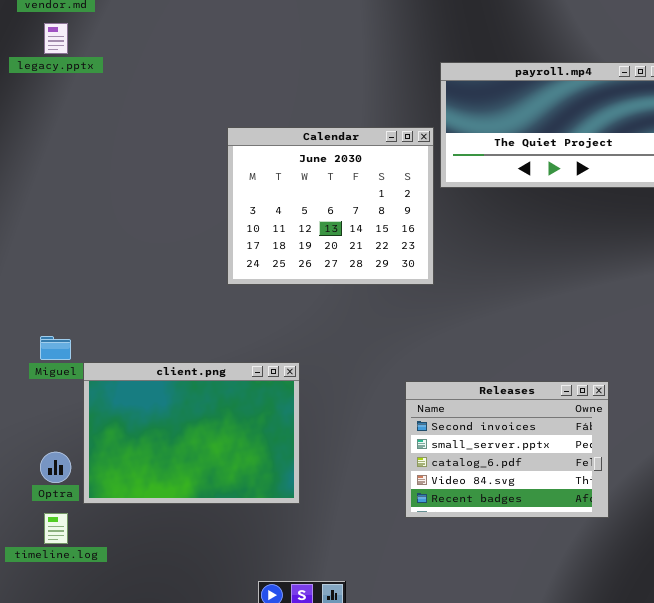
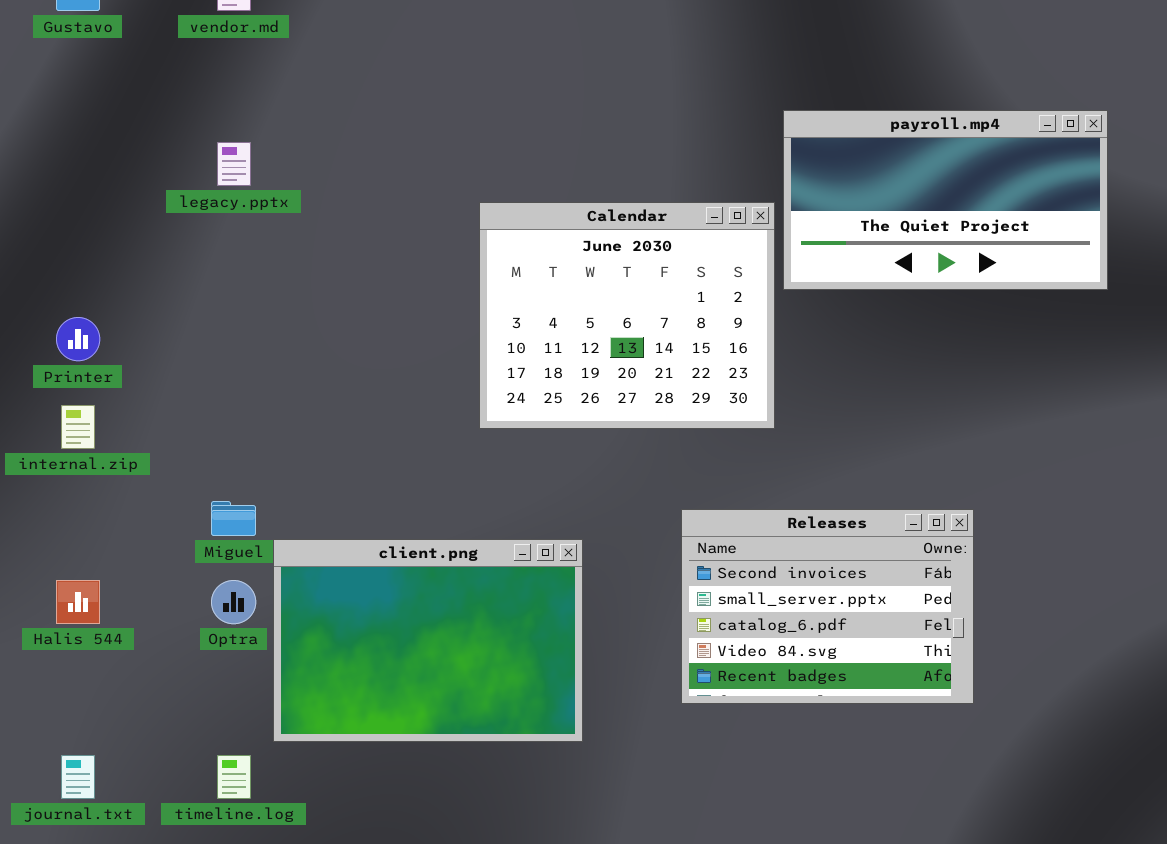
legacy.pptx: [44,23,68,54] -> [217,142,251,186], moved
Releases: [405,381,609,518] -> [681,509,974,704], moved
Optra: [40,452,71,483] -> [211,580,256,624], moved

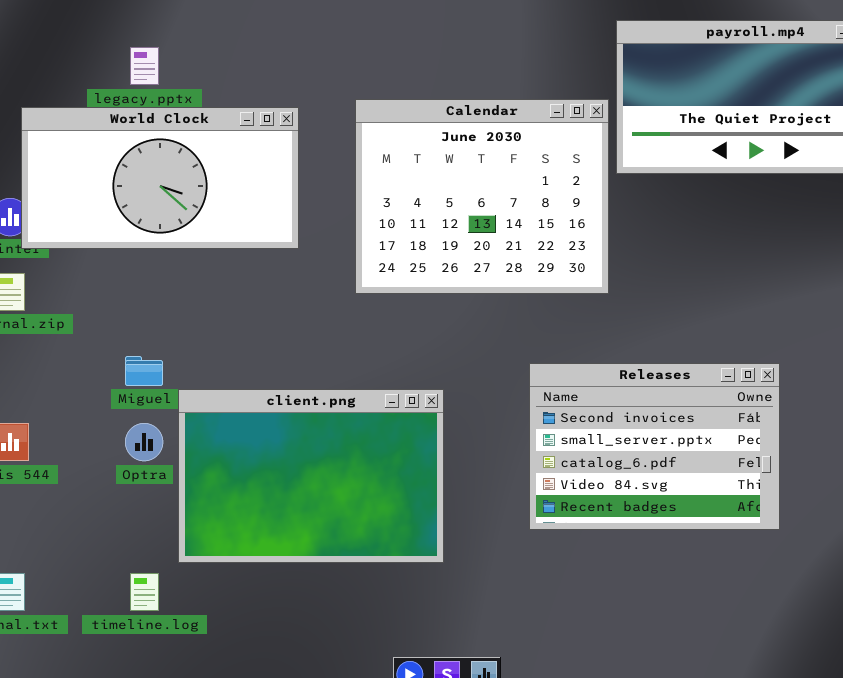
World Clock: none -> [21,107,299,249], opened

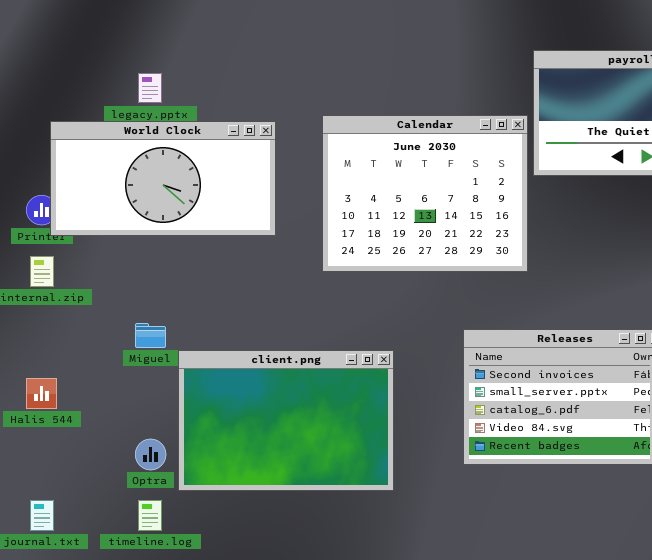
Optra: [125,423,163,461] -> [135,439,166,470], moved

